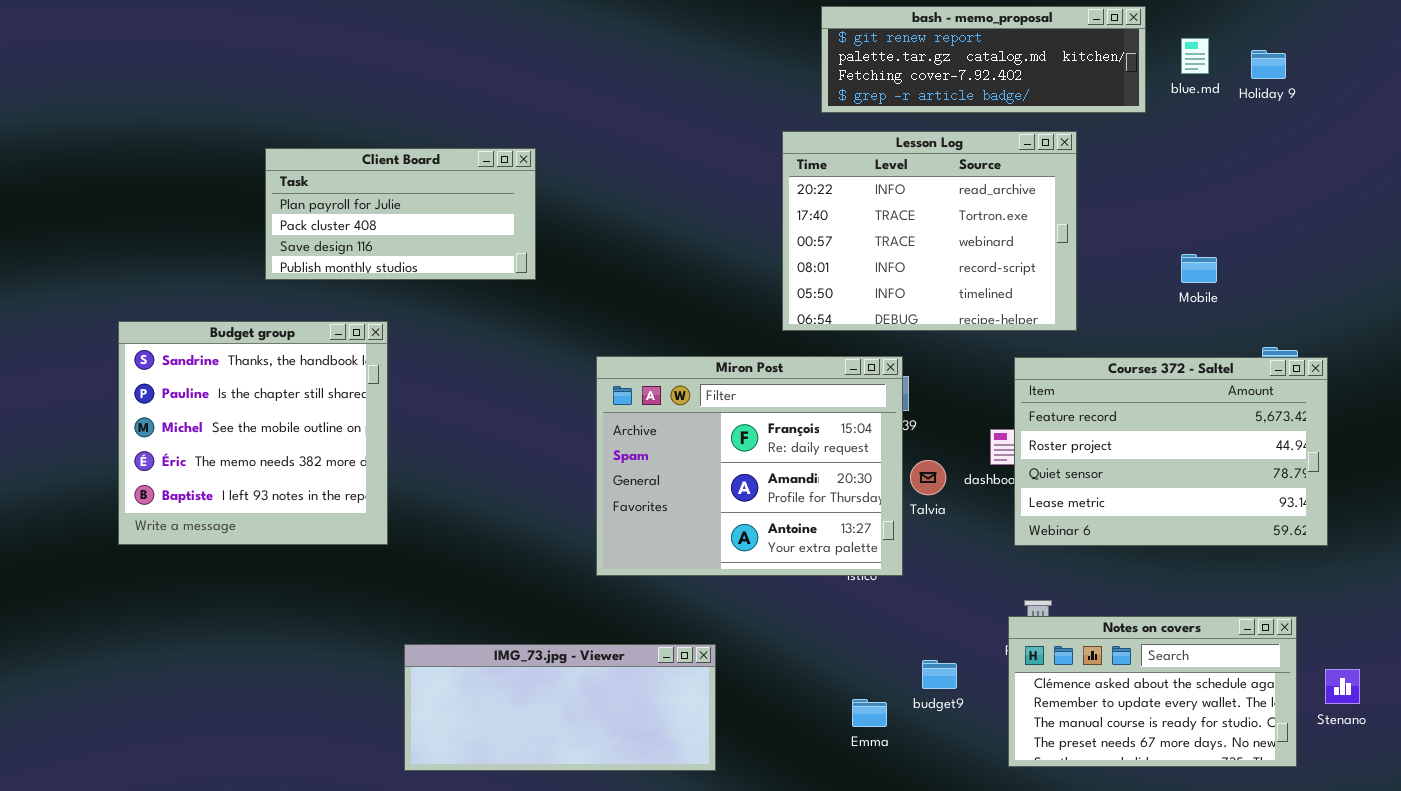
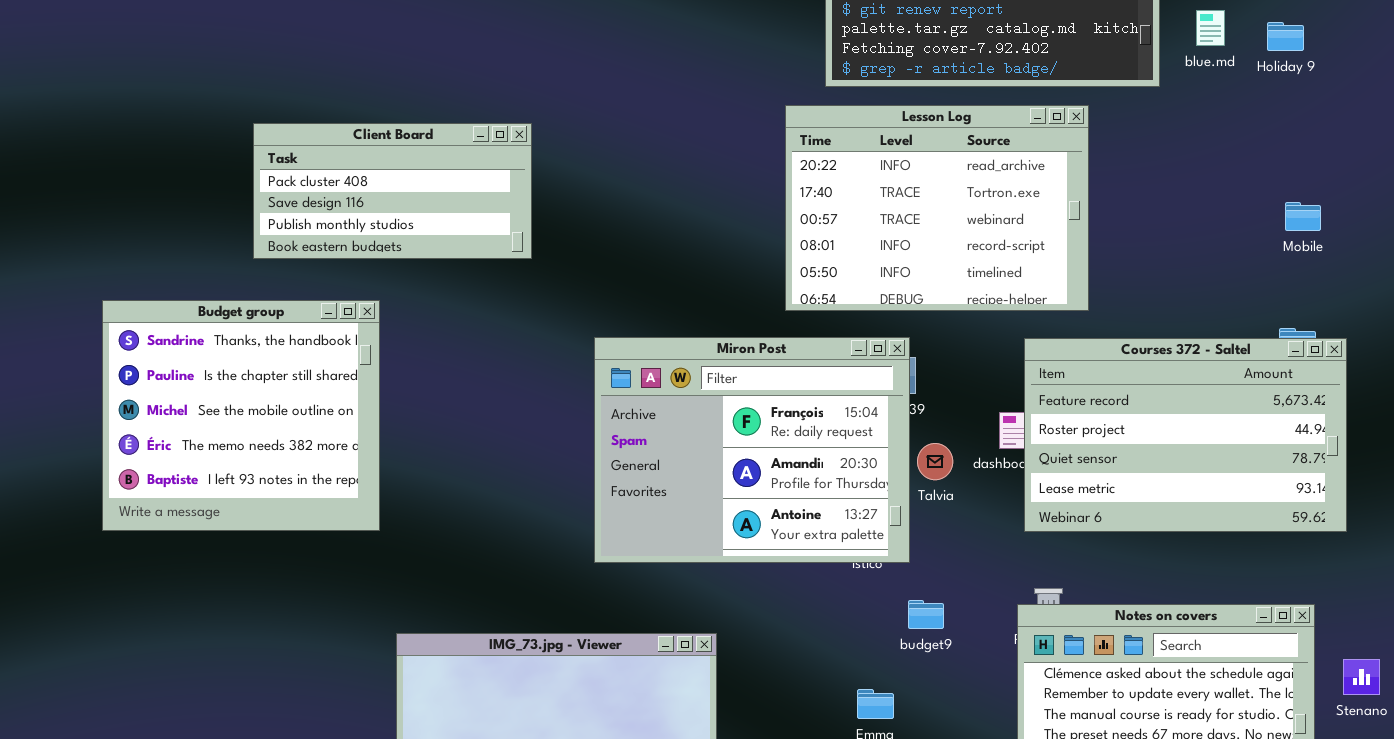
Client Board: [265,148,536,280] -> [253,123,532,259], scrolled down 1 row
Mobile: [1181,254,1217,283] -> [1285,202,1321,231], moved
budget9: [922,660,957,689] -> [908,600,944,629], moved

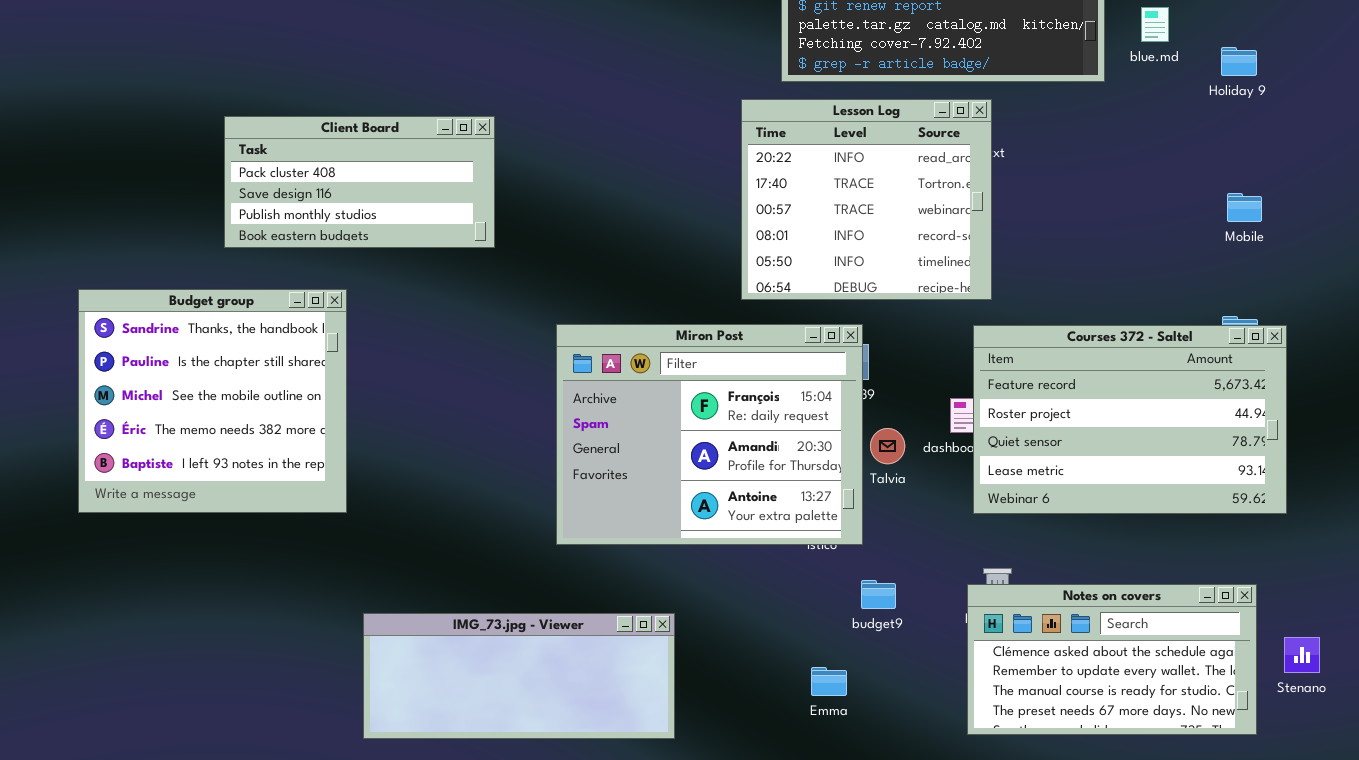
Holiday 9: [1267,22,1304,51] -> [1221,47,1257,76], moved
Lesson Log: [785,105,1089,311] -> [741,99,992,300], resized

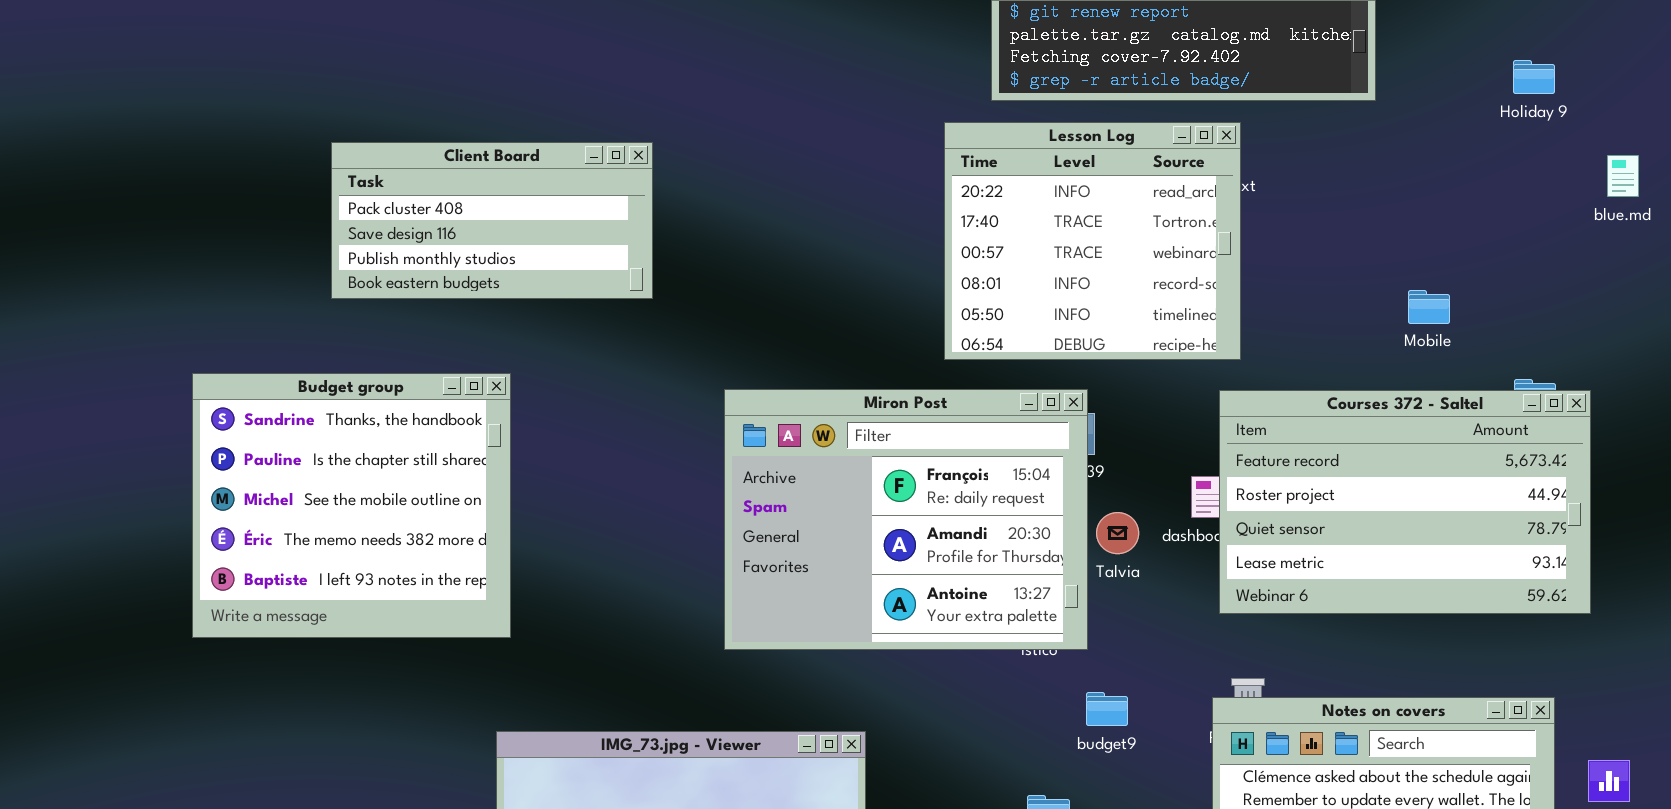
blue.md: [1141,7,1169,42] -> [1607,155,1639,197], moved
Mobile: [1227,193,1262,222] -> [1408,290,1450,324], moved
Budget group: [78,289,347,513] -> [192,373,511,638], moved

